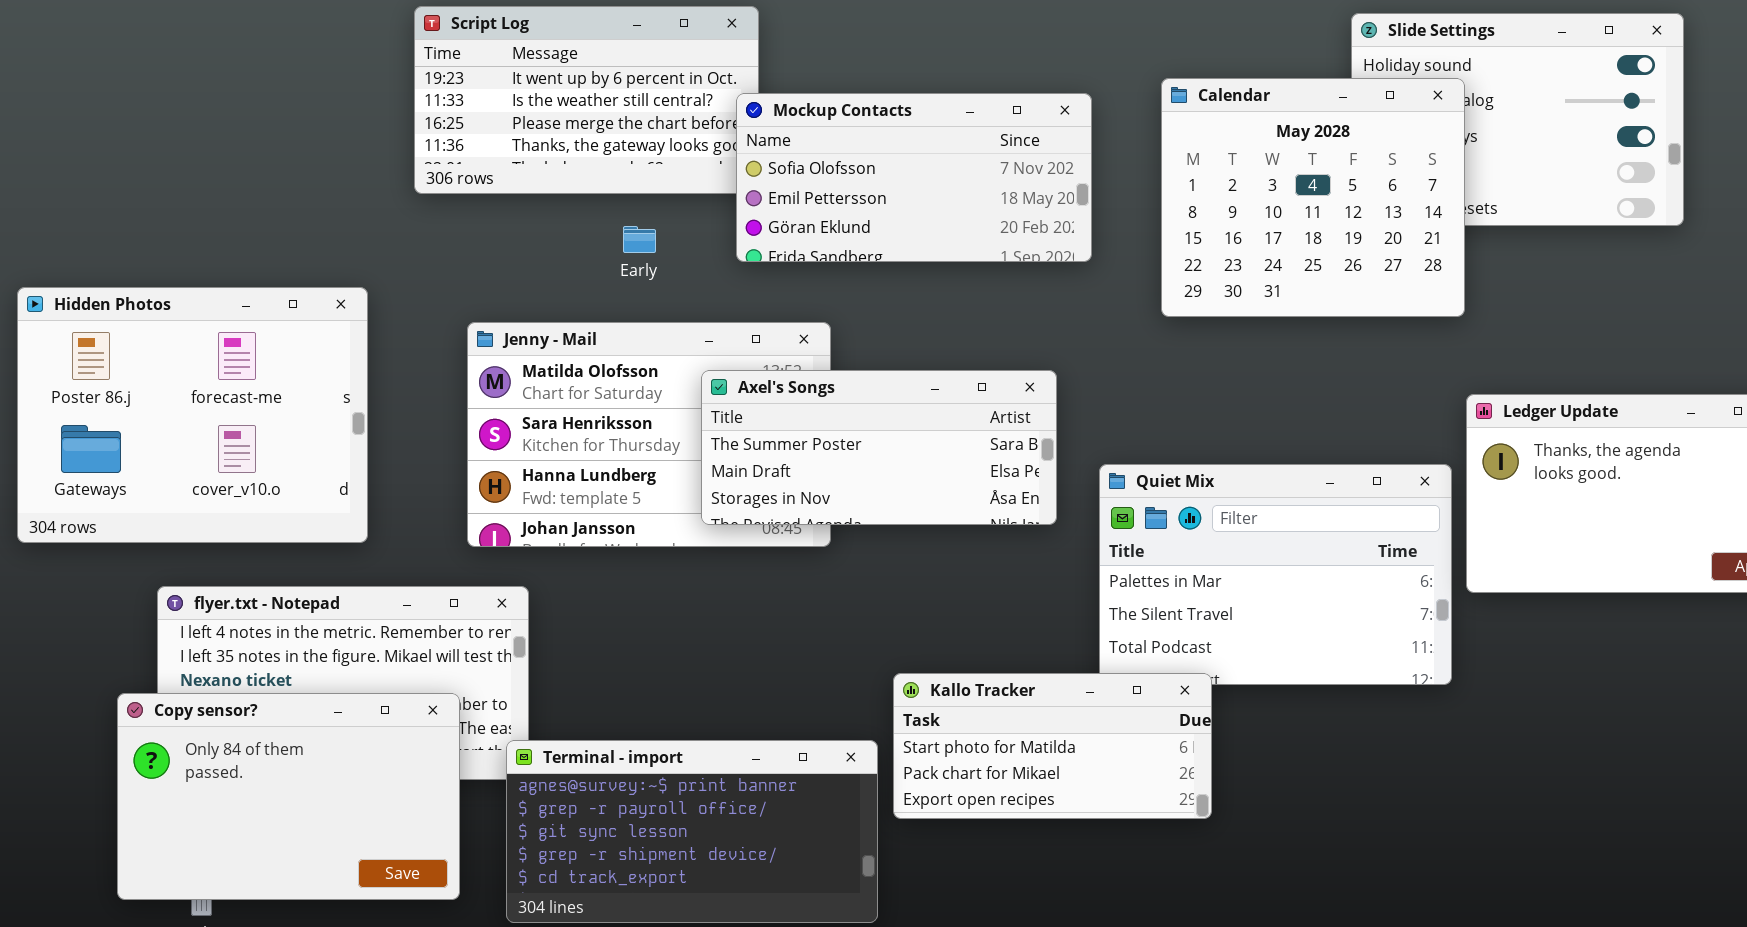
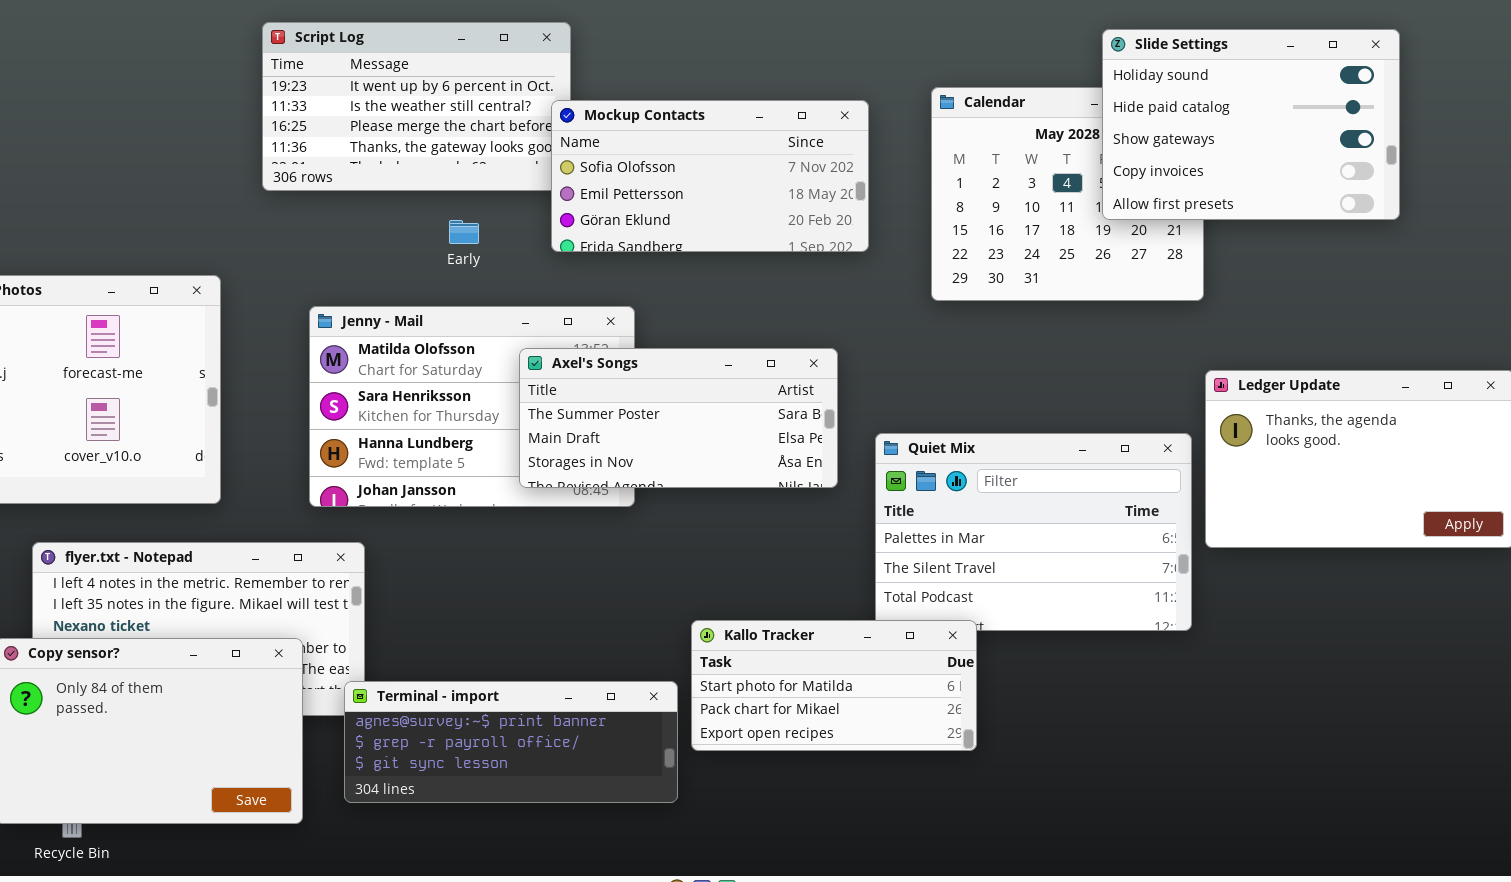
Slide Settings: [1351,13,1684,226] -> [1102,29,1400,220], raised
Terminal - import: [506,740,878,923] -> [344,681,678,803], resized

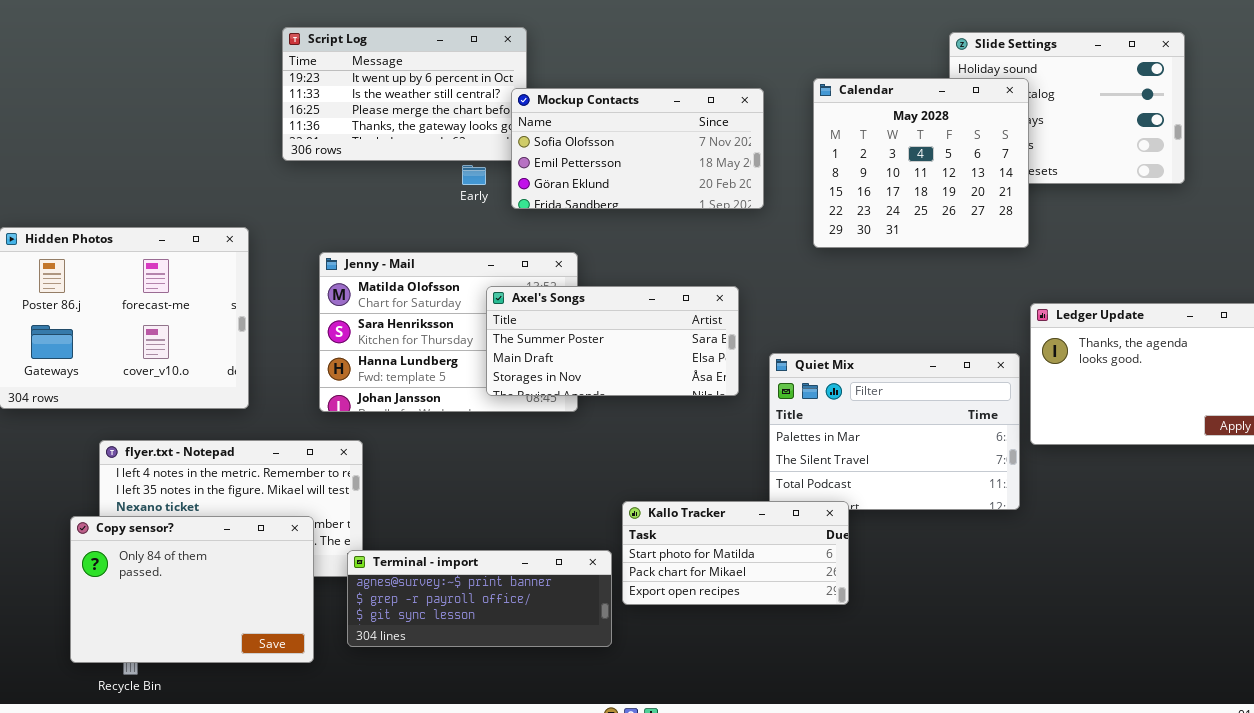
Calendar: [931,87,1204,301] -> [813,78,1029,248], raised
Early: [449,220,479,244] -> [462,165,486,185], moved

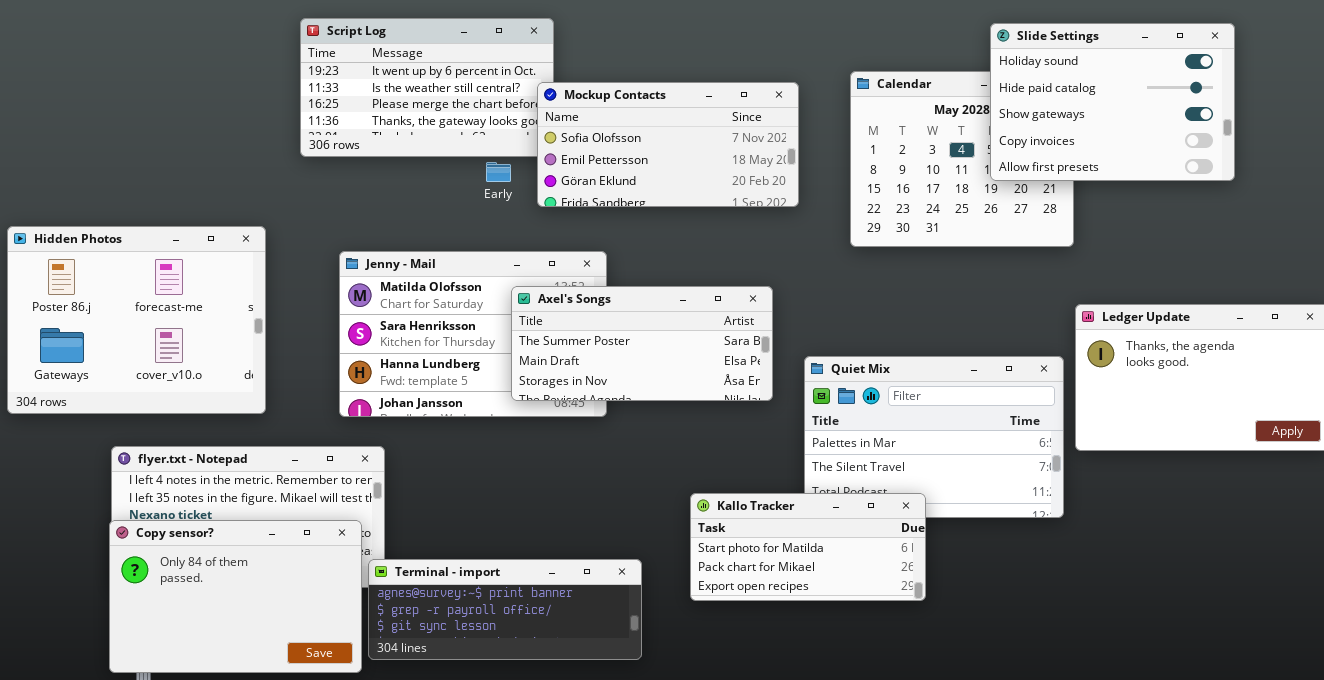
Slide Settings: [949,32,1185,184] -> [990,23,1235,181], raised
Kallo Tracker: [622,501,849,605] -> [690,493,926,601], moved
Copy sensor?: [70,516,314,663] -> [109,520,362,673], moved

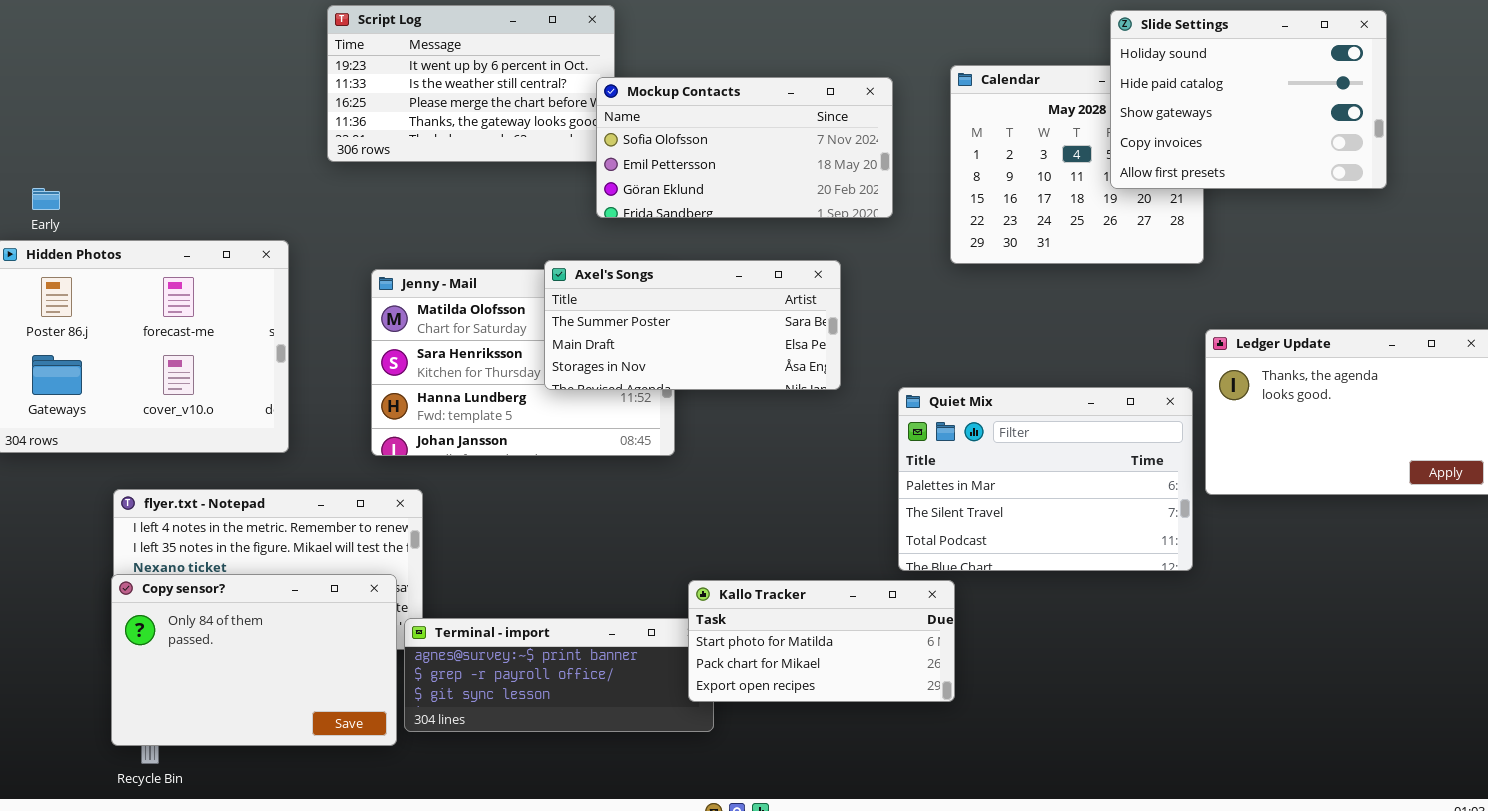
Early: [486,162,511,182] -> [32,188,60,210], moved
Axel's Songs: [511,286,773,401] -> [544,260,841,390], moved
Kallo Tracker: [690,493,926,601] -> [688,580,955,702], moved

